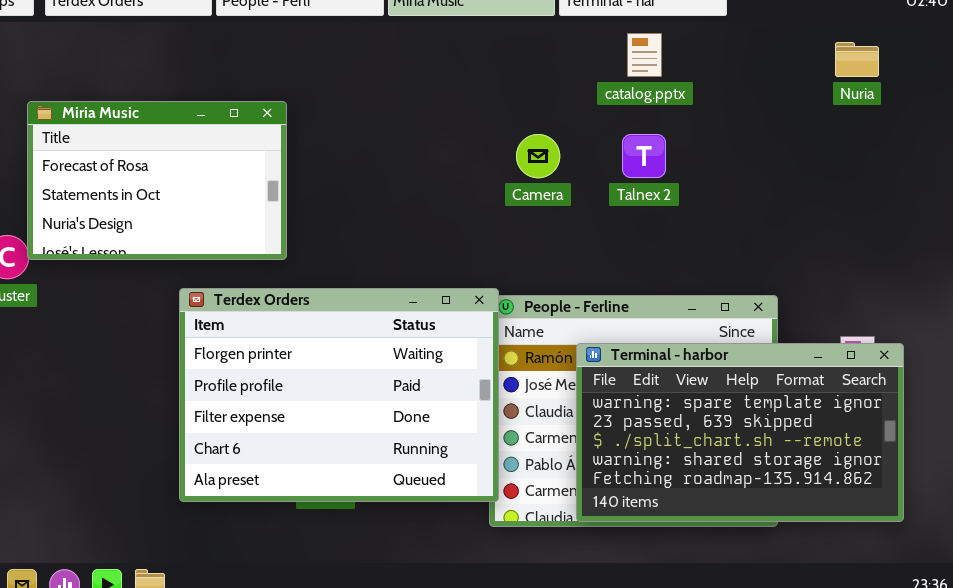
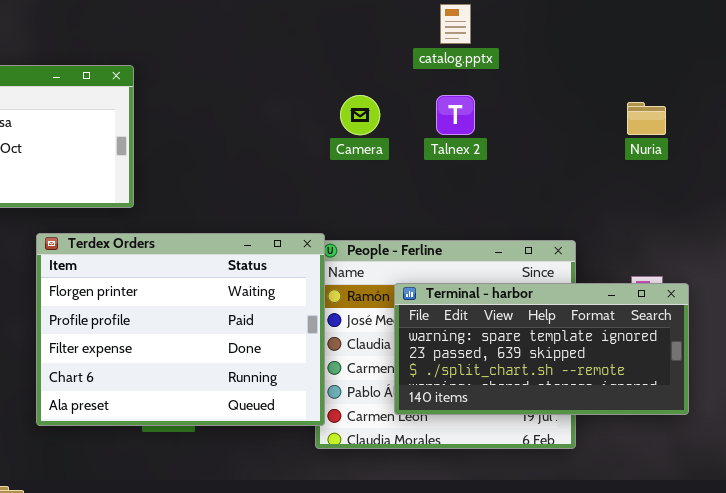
Nuria: [835,42,879,77] -> [627,102,666,135], moved
Terminal - harbor: [576,343,904,522] -> [394,283,689,415], resized

